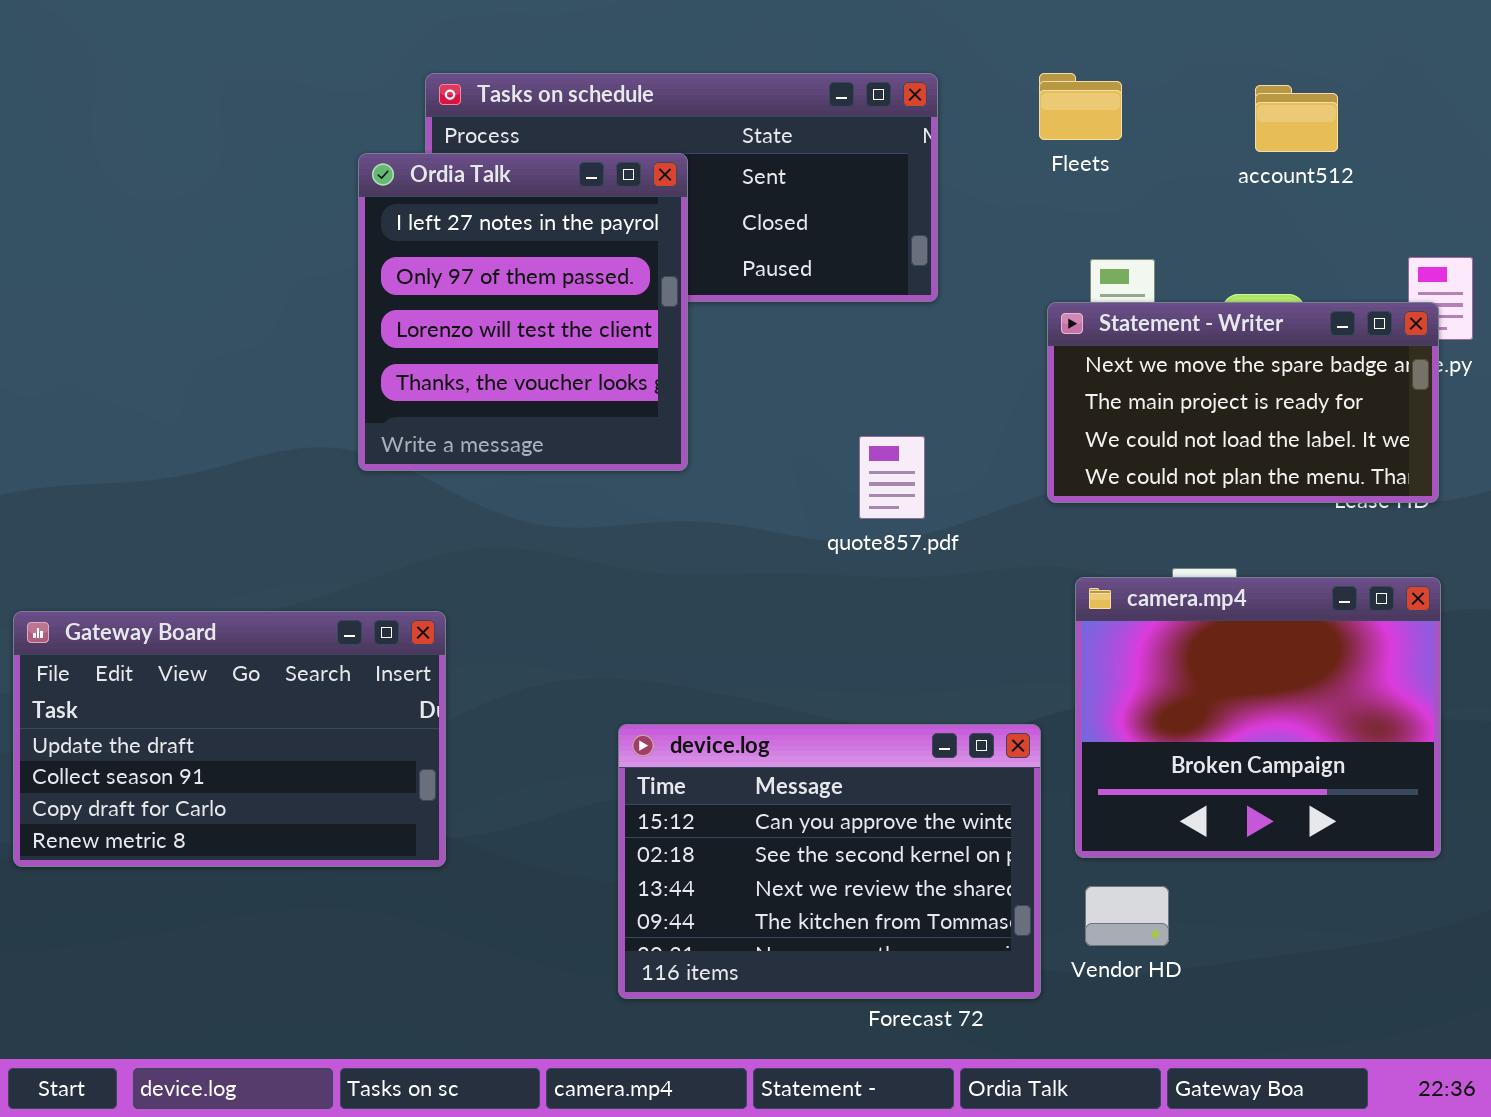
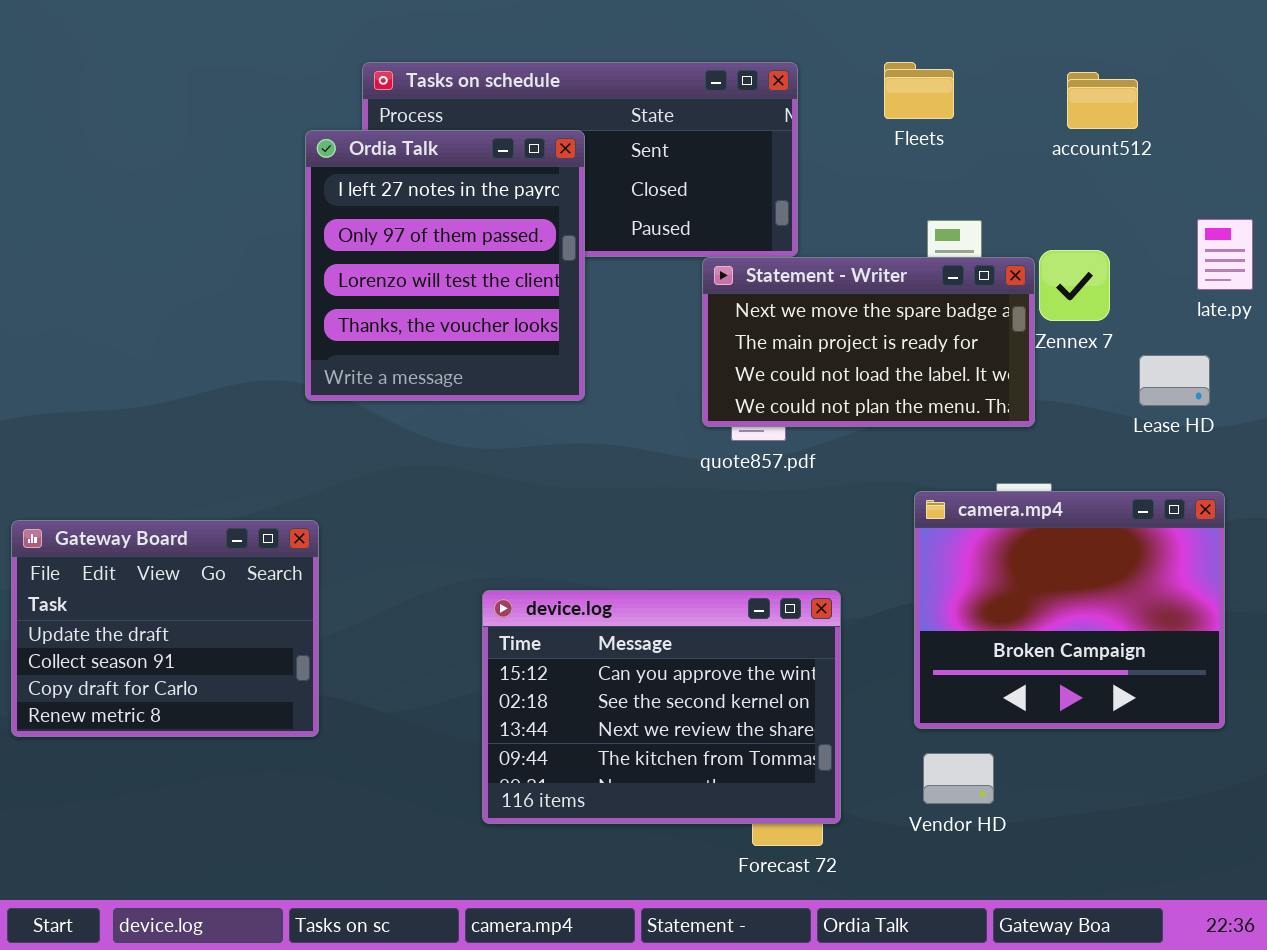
Statement - Writer: [1047,302,1439,503] -> [702,257,1035,427], moved
Gateway Board: [13,611,446,867] -> [11,520,319,737], resized
device.log: [618,724,1041,999] -> [482,590,841,824], moved

